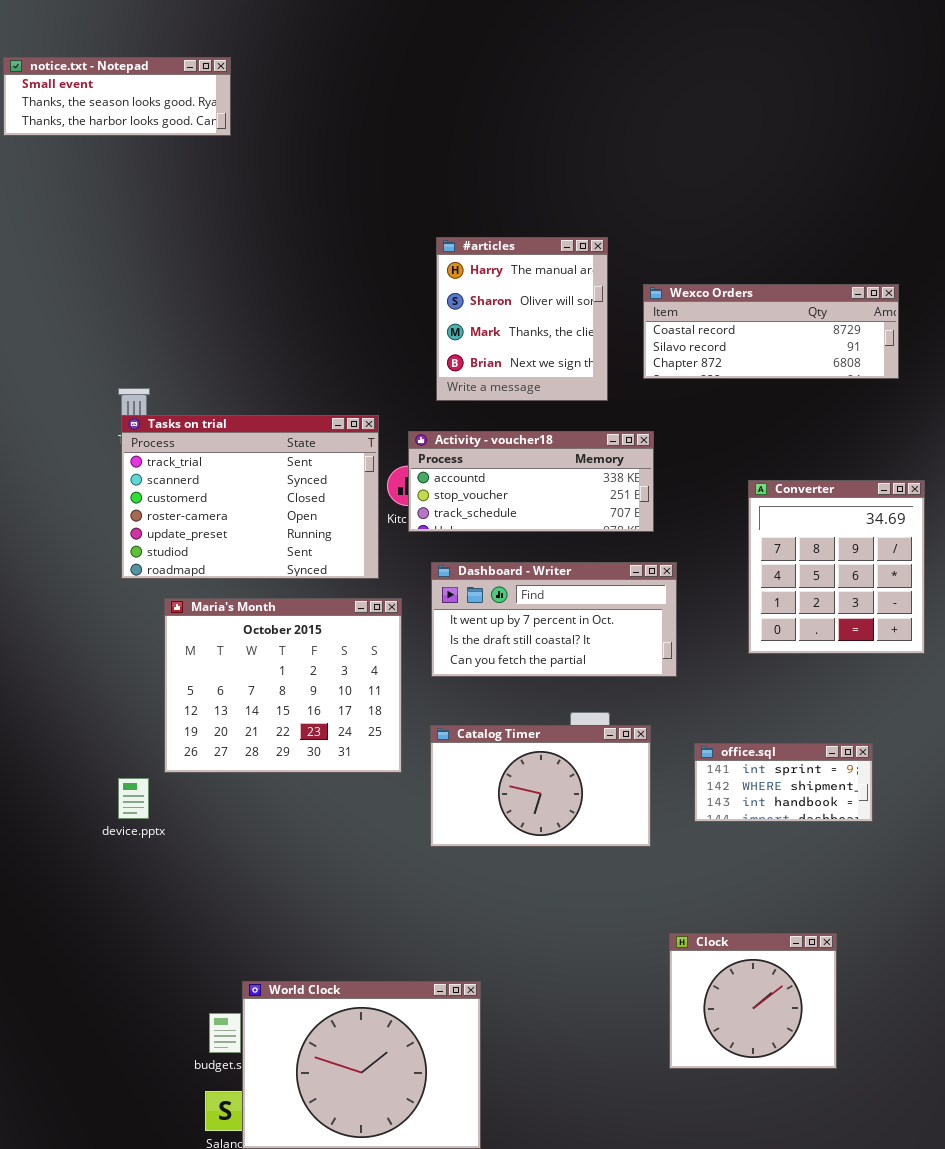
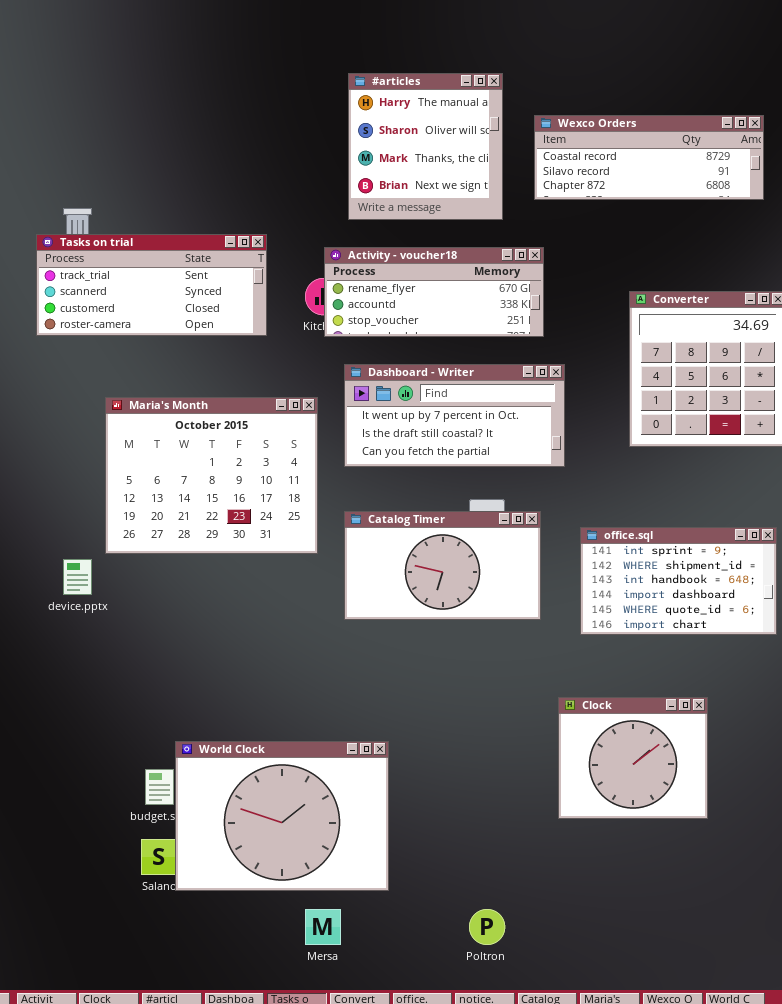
Tasks on trial: [121,415,379,579] -> [36,234,267,336], moved, resized
Activity - voucher18: [408,431,654,532] -> [324,247,544,337], scrolled up 1 row
office.sql: [694,743,873,822] -> [580,527,777,635], resized

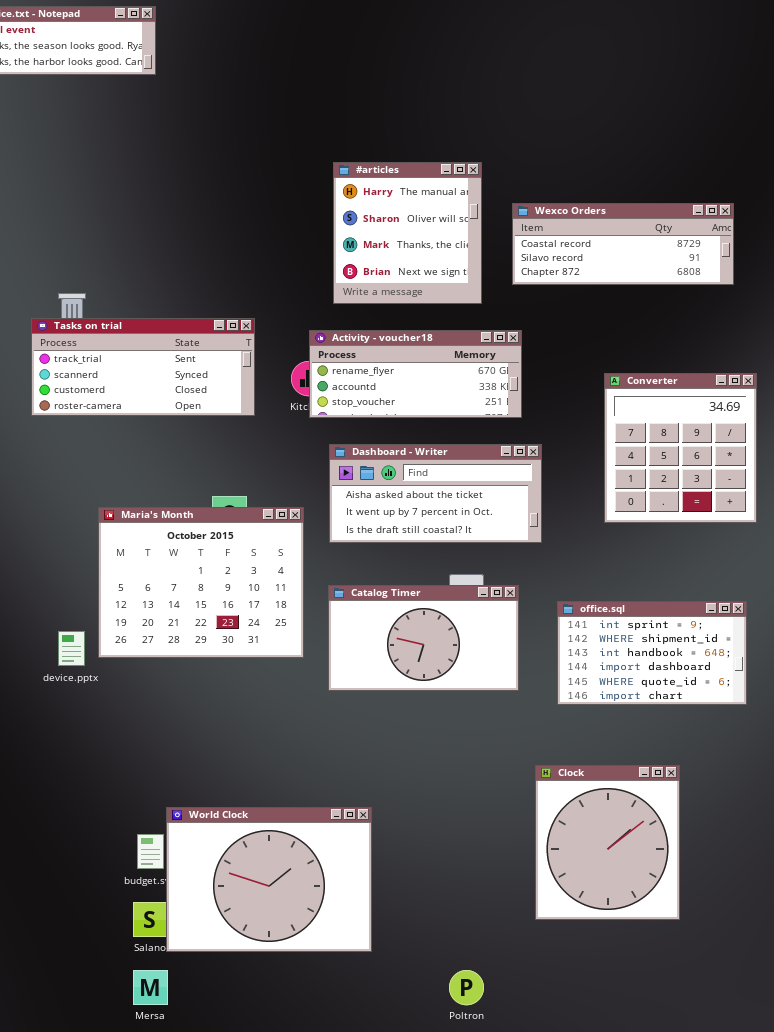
Dashboard - Writer: [344,364,565,467] -> [329,444,542,543], scrolled up 1 row
Maria's Month: [105,397,318,554] -> [98,507,304,658], moved
Clock: [558,697,708,819] -> [535,765,680,920], resized
Mersa: [305,909,341,945] -> [133,970,168,1005], moved

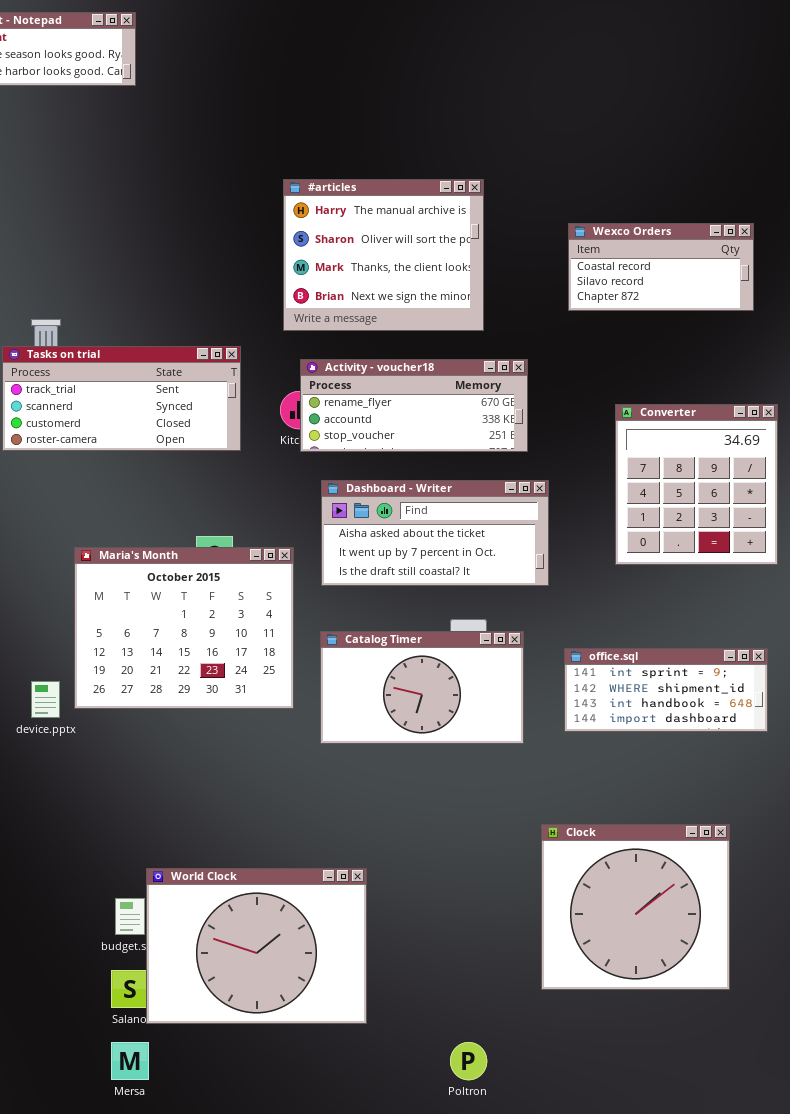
#articles: [333,162,482,304] -> [283,179,484,331], resized
Wexco Orders: [512,203,734,285] -> [568,223,754,311], resized
office.sql: [557,601,747,705] -> [564,648,768,732], resized
Clock: [535,765,680,920] -> [541,824,730,990], resized

